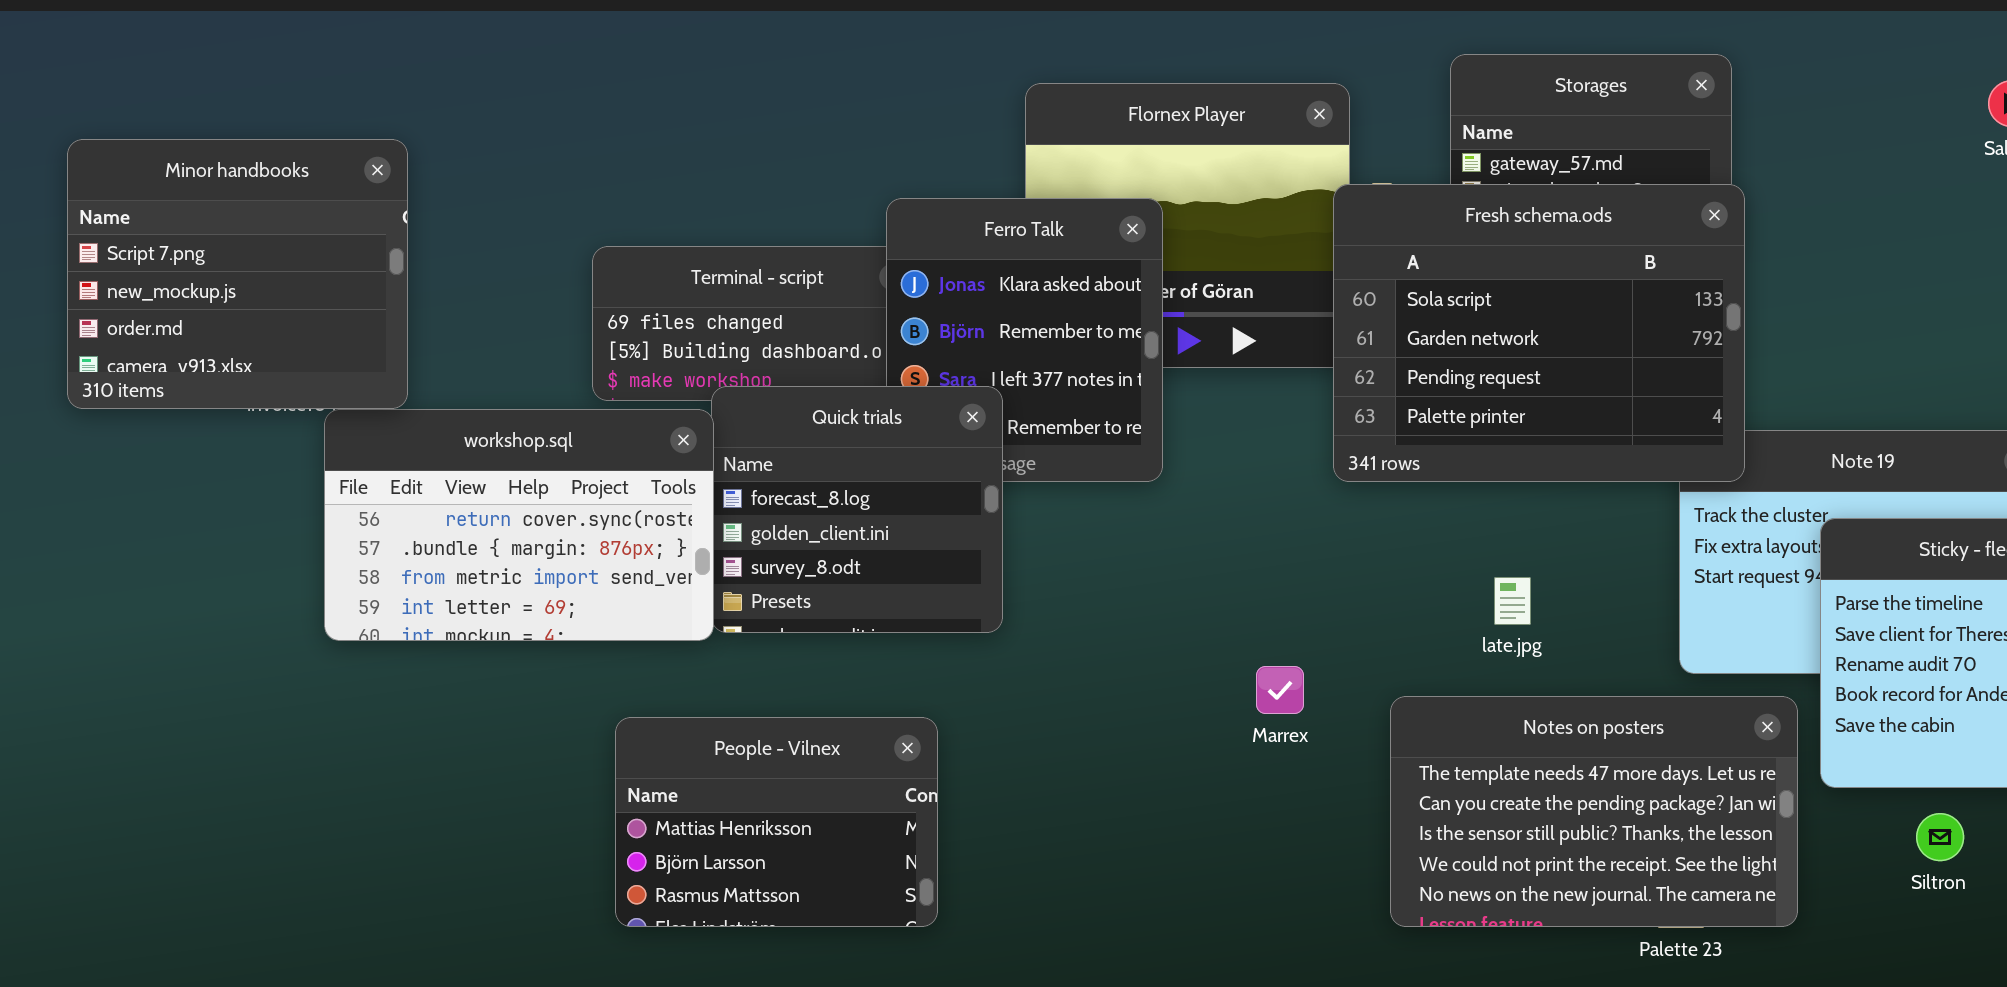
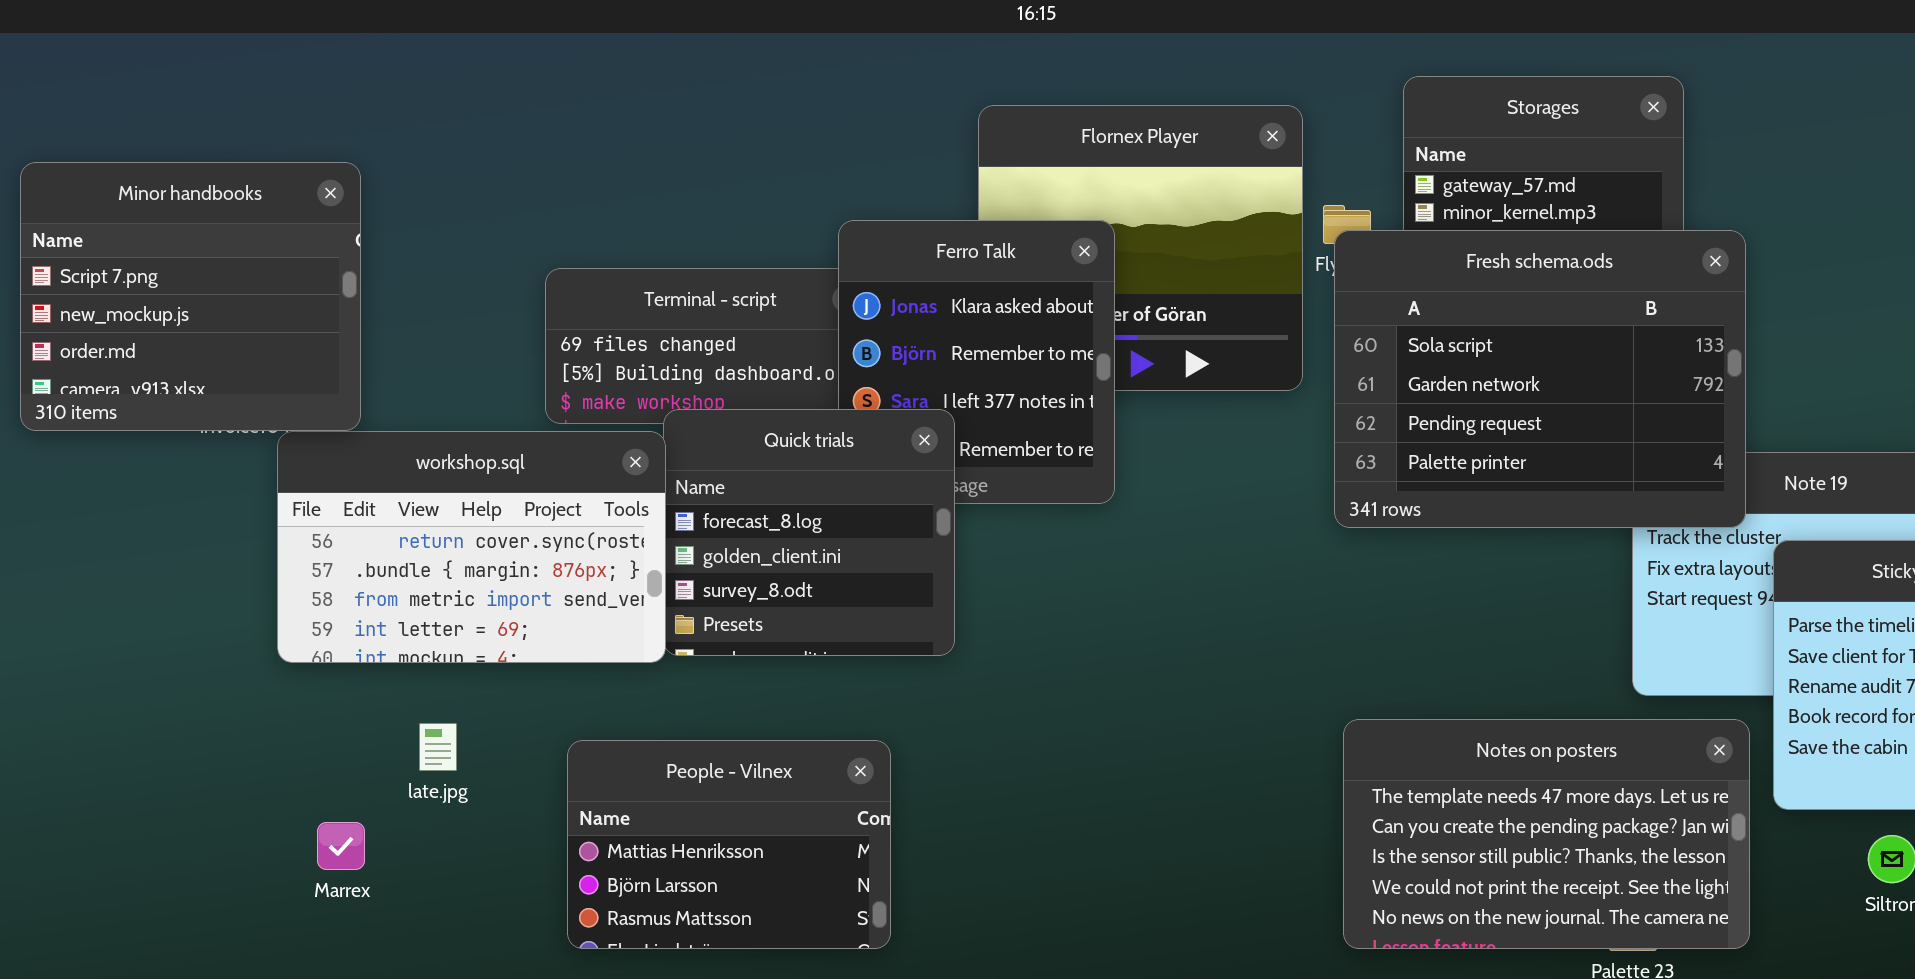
Fresh schema.ods: [1333,184,1745,482] -> [1334,230,1746,528], moved
late.jpg: [1494,577,1531,625] -> [419,723,457,771], moved
Marrex: [1256,666,1304,714] -> [317,822,365,870], moved

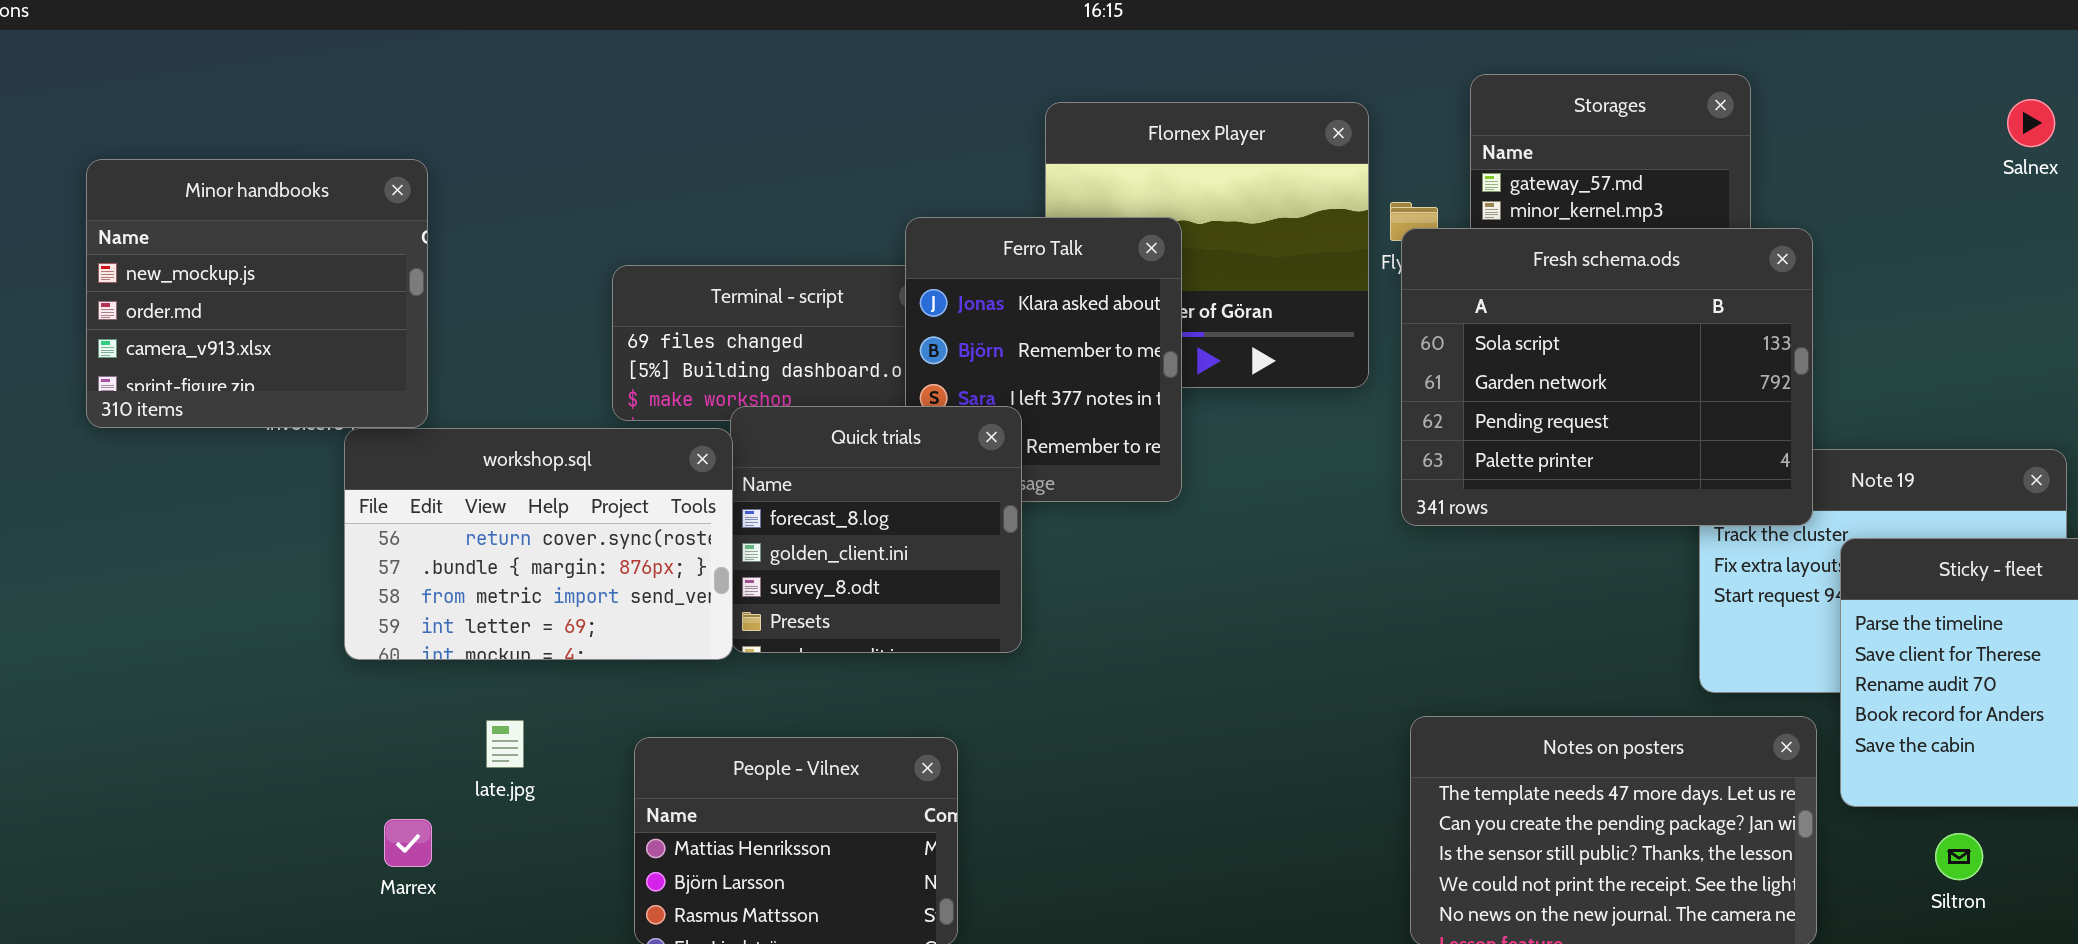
Minor handbooks: [20,162,361,431] -> [86,159,428,428], scrolled down 1 row

